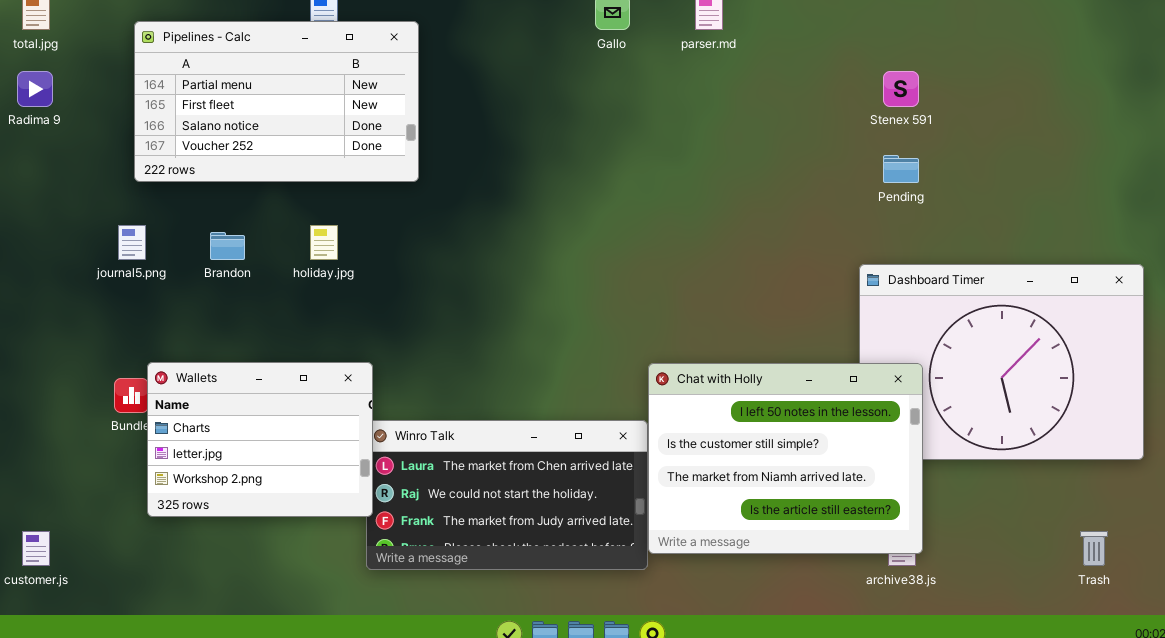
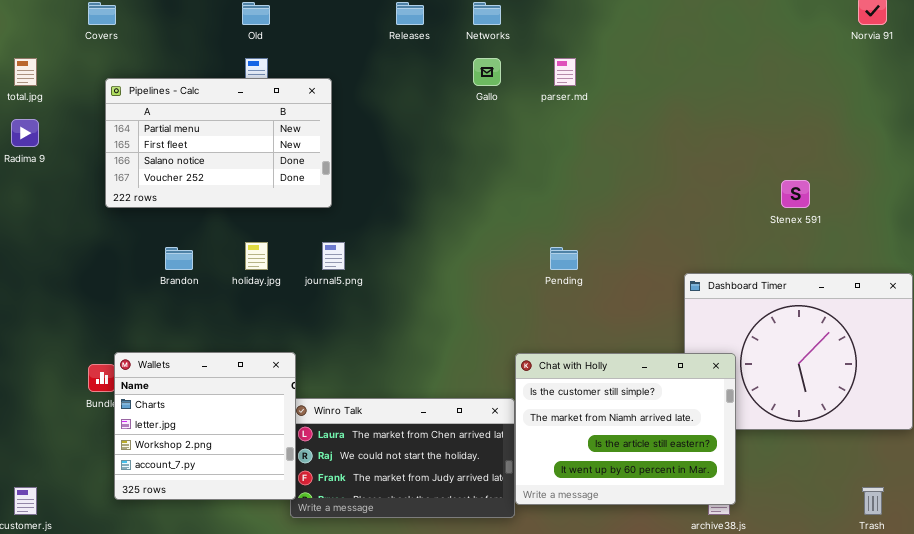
Stenex 591: [883,71,919,107] -> [781,180,810,208], moved
Pending: [883,155,919,183] -> [550,247,578,270], moved
journal5.png: [118,225,146,260] -> [322,242,345,270], moved
Wallets: [147,362,373,517] -> [114,352,296,500], resized
Chat with Holly: [648,363,923,554] -> [515,353,736,505], scrolled down 1 row

